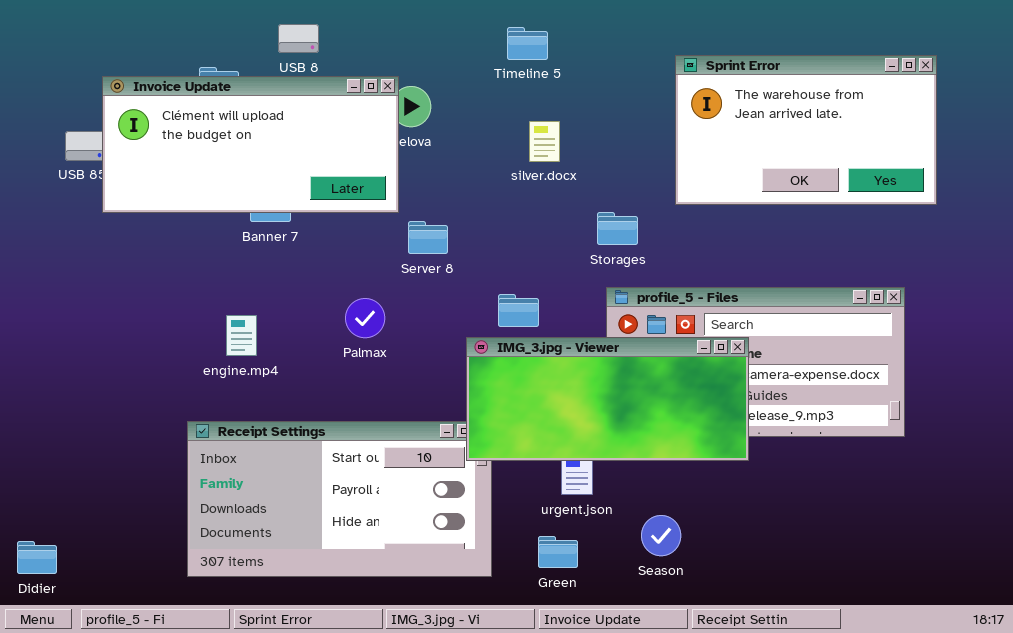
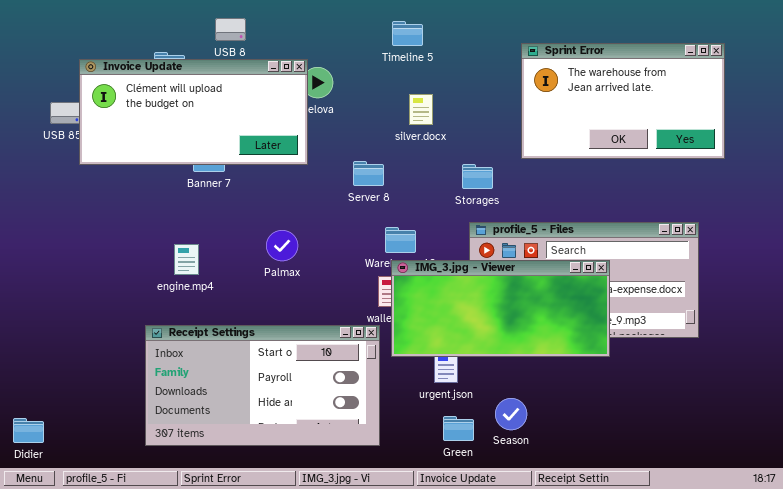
Server 8: [408,221,448,254] -> [353,161,384,186], moved
IMG_3.jpg - Viewer: [466,337,749,461] -> [391,260,610,357], moved
Green: [538,536,578,568] -> [443,416,474,441], moved

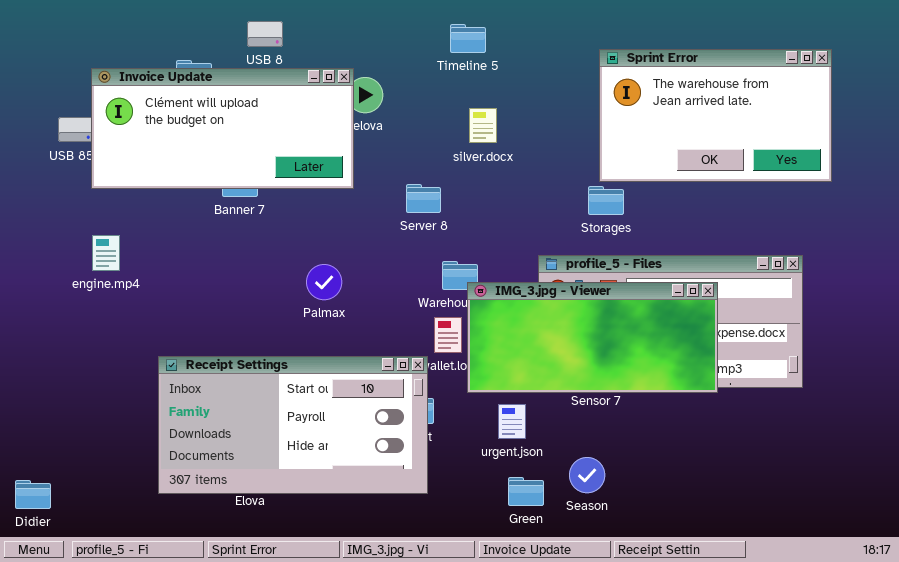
Storages: [462,164,493,189] -> [588,186,624,215], moved
engine.mp4: [174,244,199,275] -> [92,235,120,271], moved
IMG_3.jpg - Viewer: [391,260,610,357] -> [467,282,718,393], moved
Receipt Settings: [145,325,380,446] -> [158,356,428,494], moved

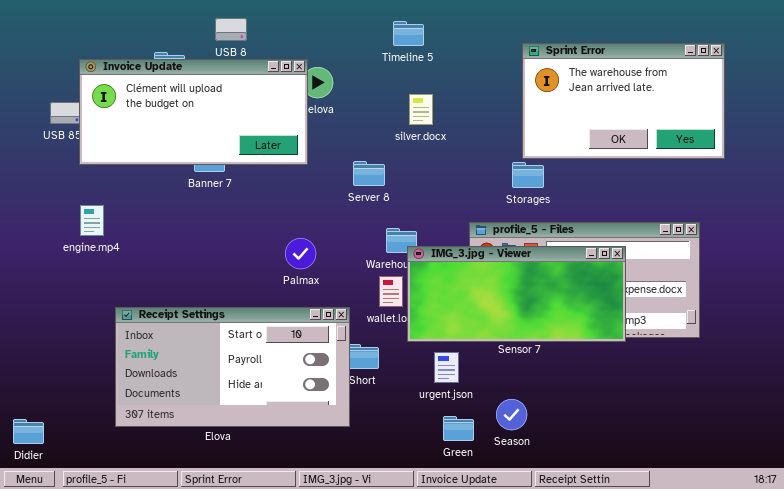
Palmax: [306,264,342,300] -> [285,238,316,269], moved
Receipt Settings: [158,356,428,494] -> [115,307,350,427], moved

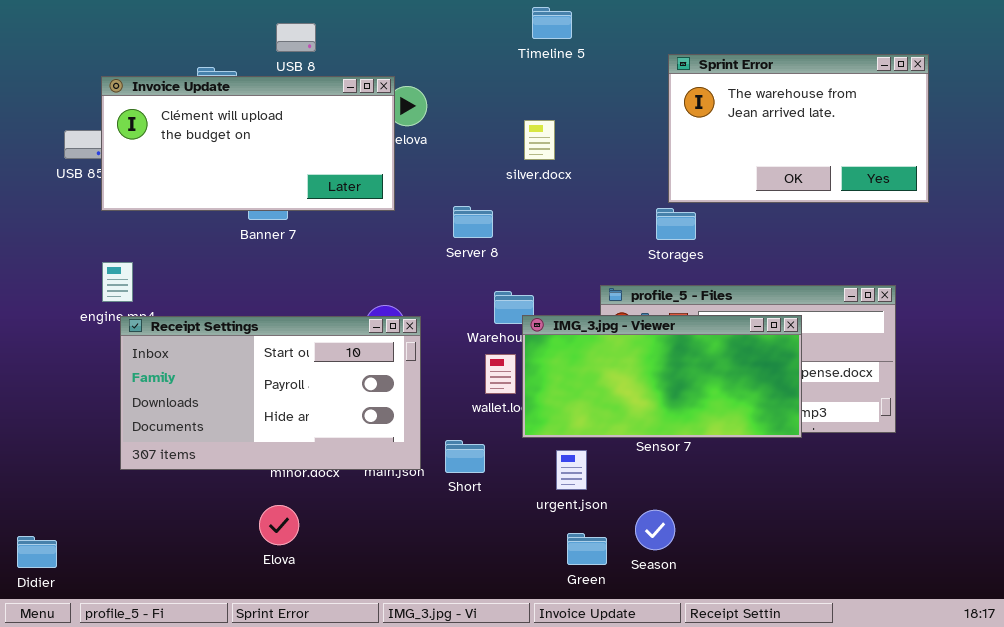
Timeline 5: [393,21,424,46] -> [532,7,572,39], moved
Receipt Settings: [115,307,350,427] -> [120,316,421,470], moved

